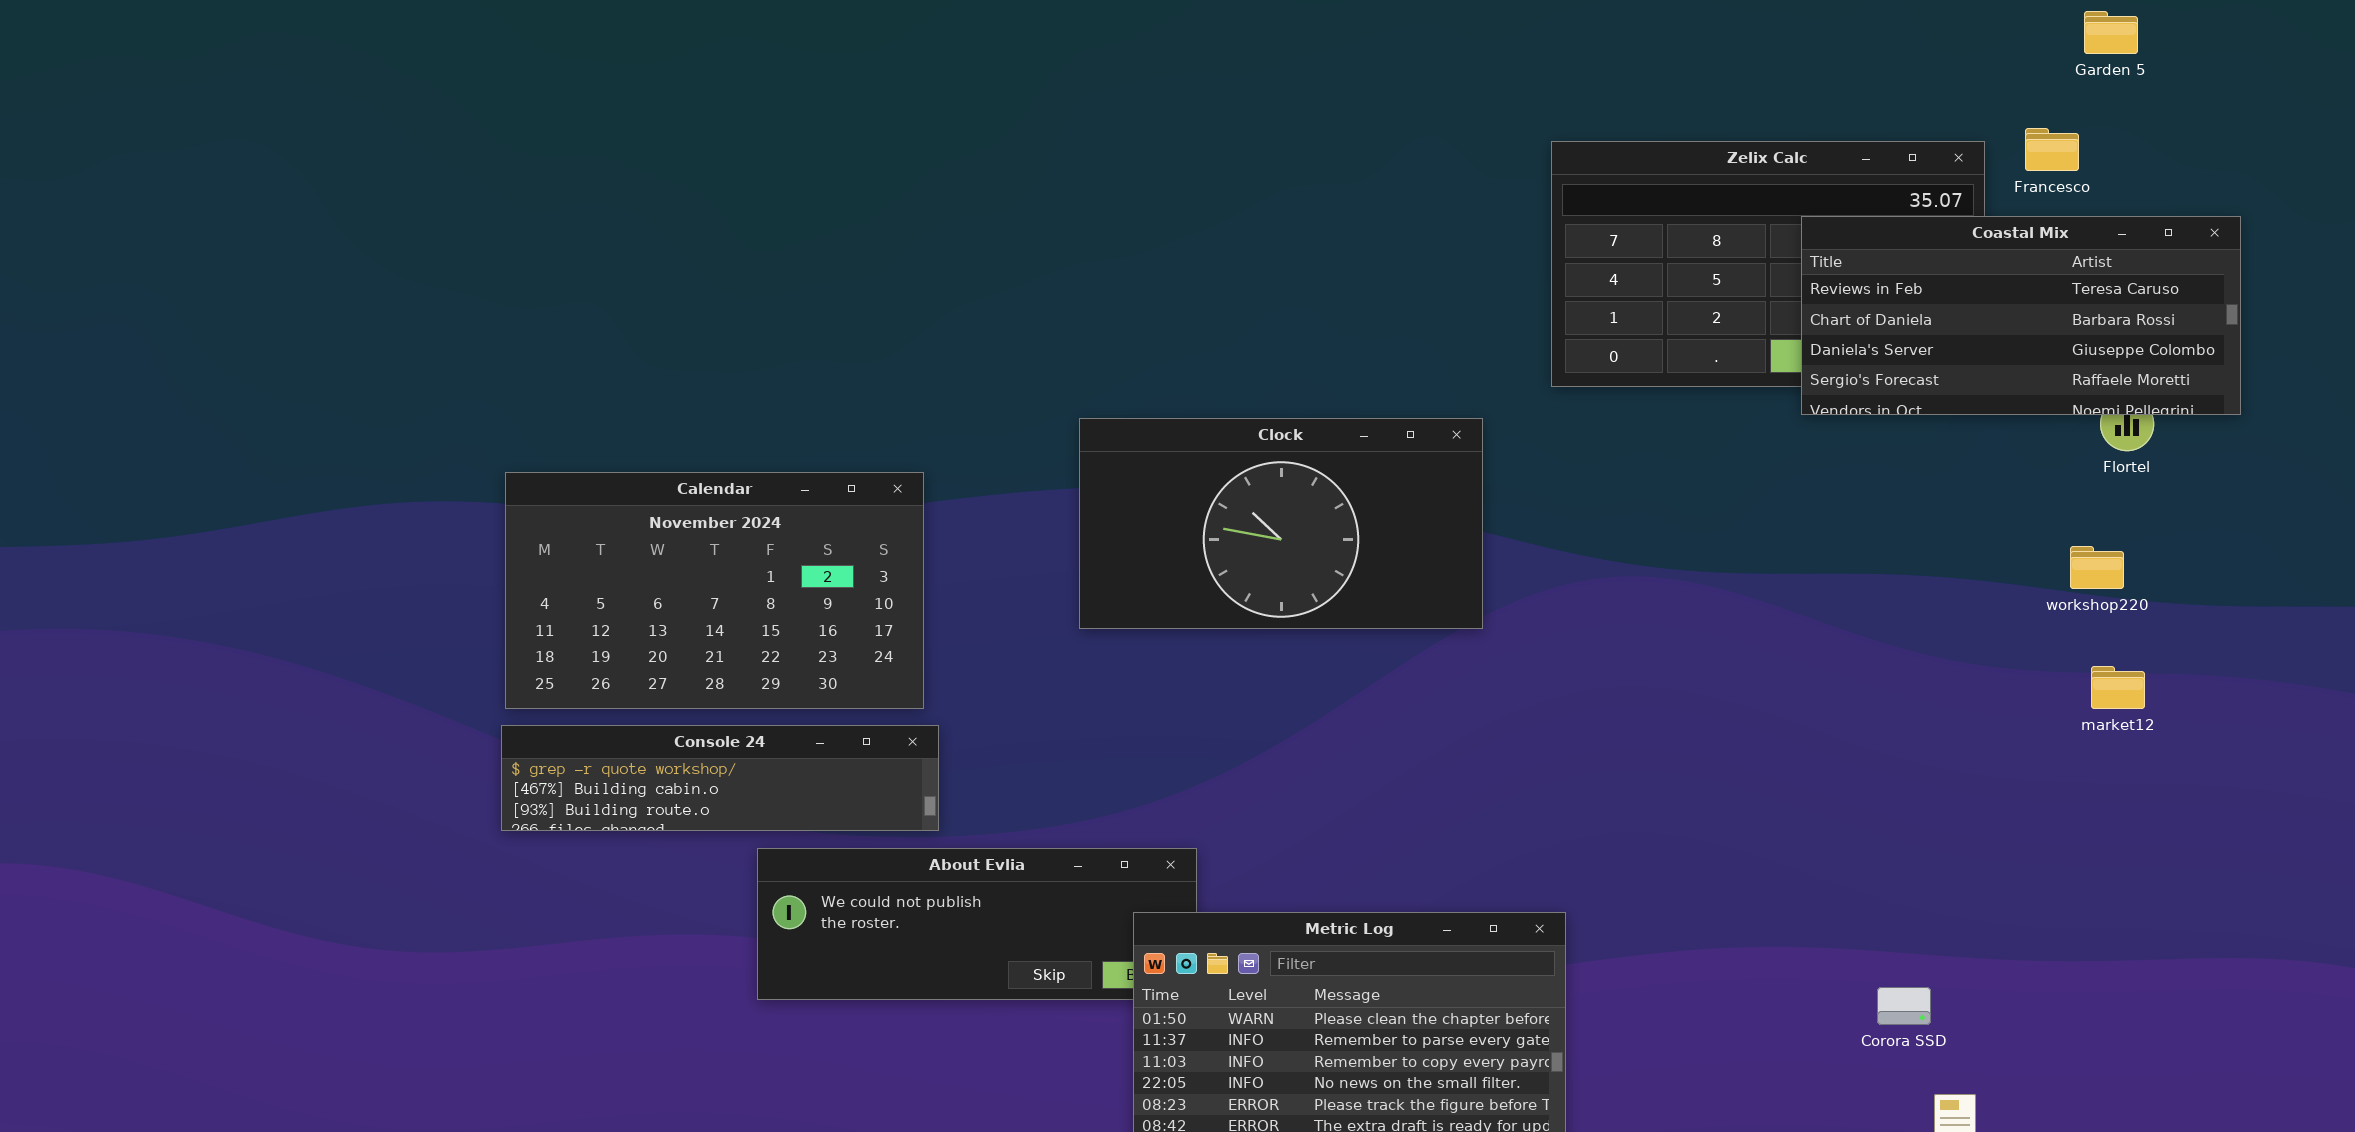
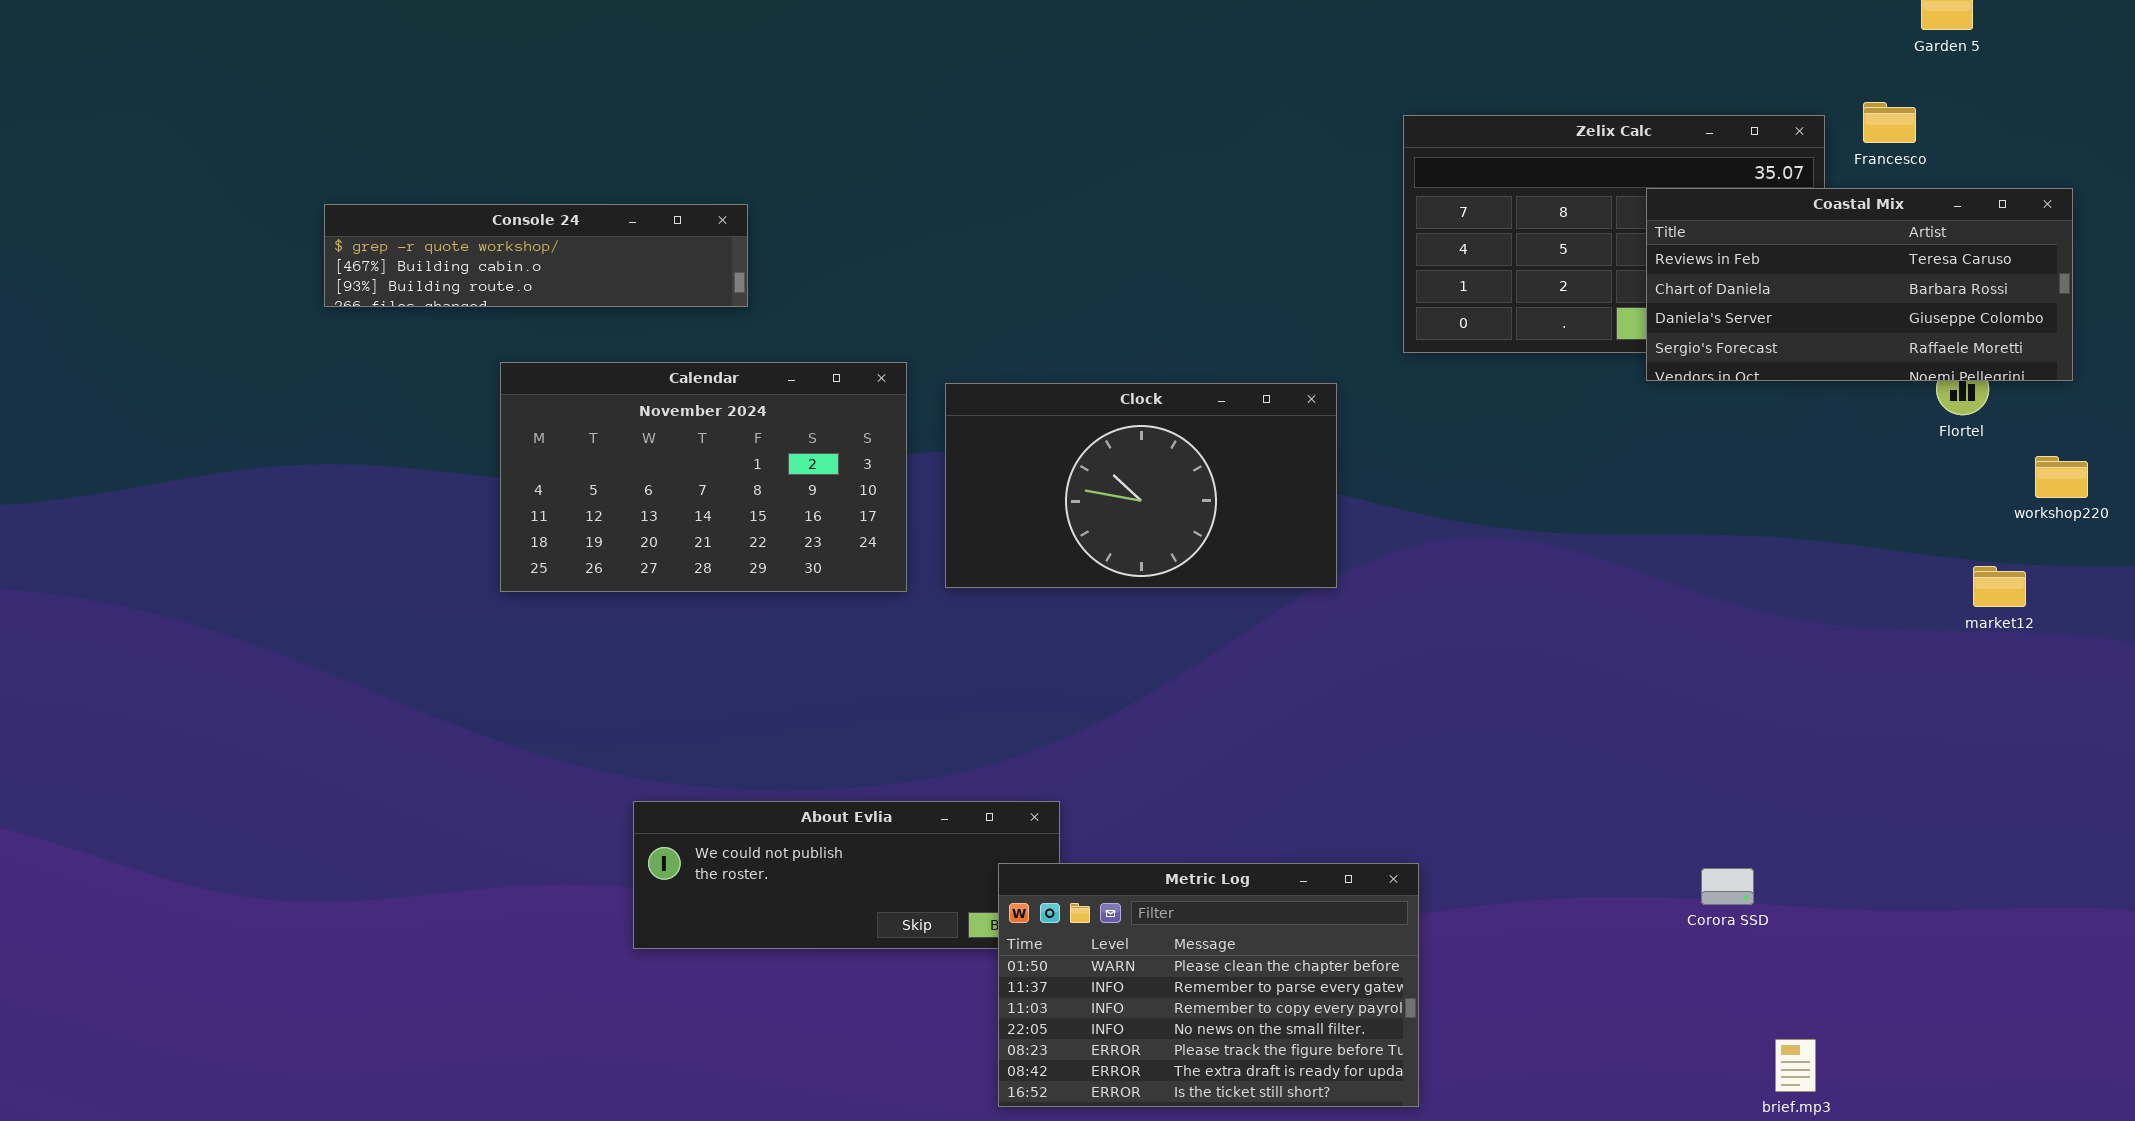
Calendar: [505,472,924,709] -> [500,362,907,592], moved
workshop220: [2070,546,2124,589] -> [2035,456,2088,498], moved
market12: [2091,666,2145,709] -> [1973,566,2026,607], moved
Console 24: [501,725,939,831] -> [324,204,748,307], moved
Corora SSD: [1877,987,1931,1025] -> [1701,868,1754,905], moved

